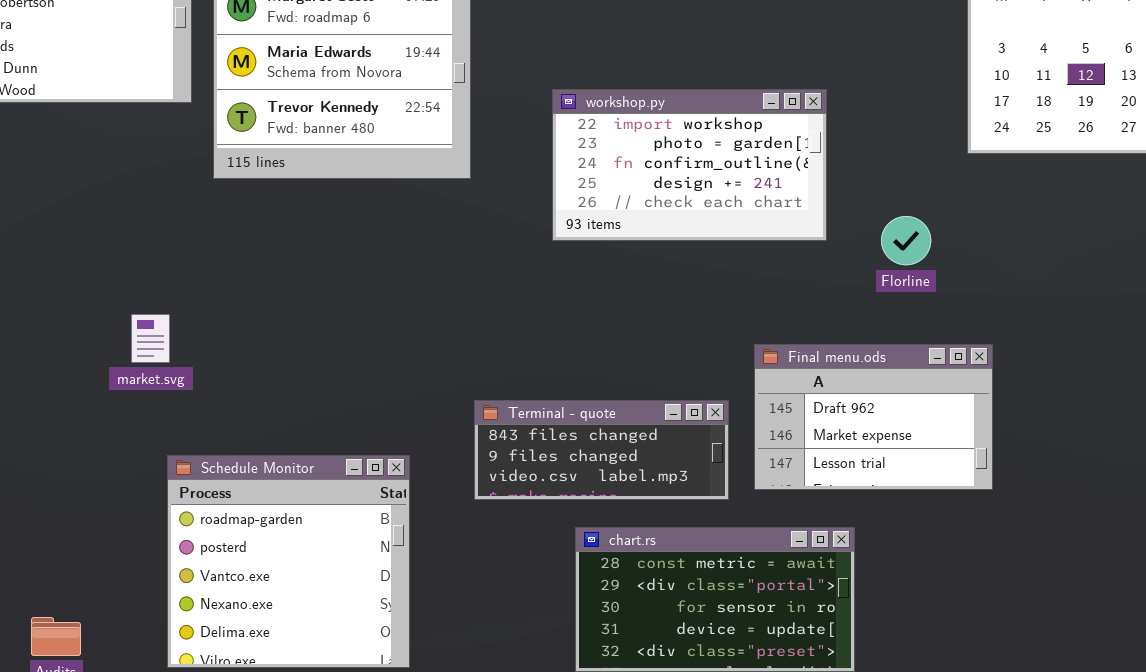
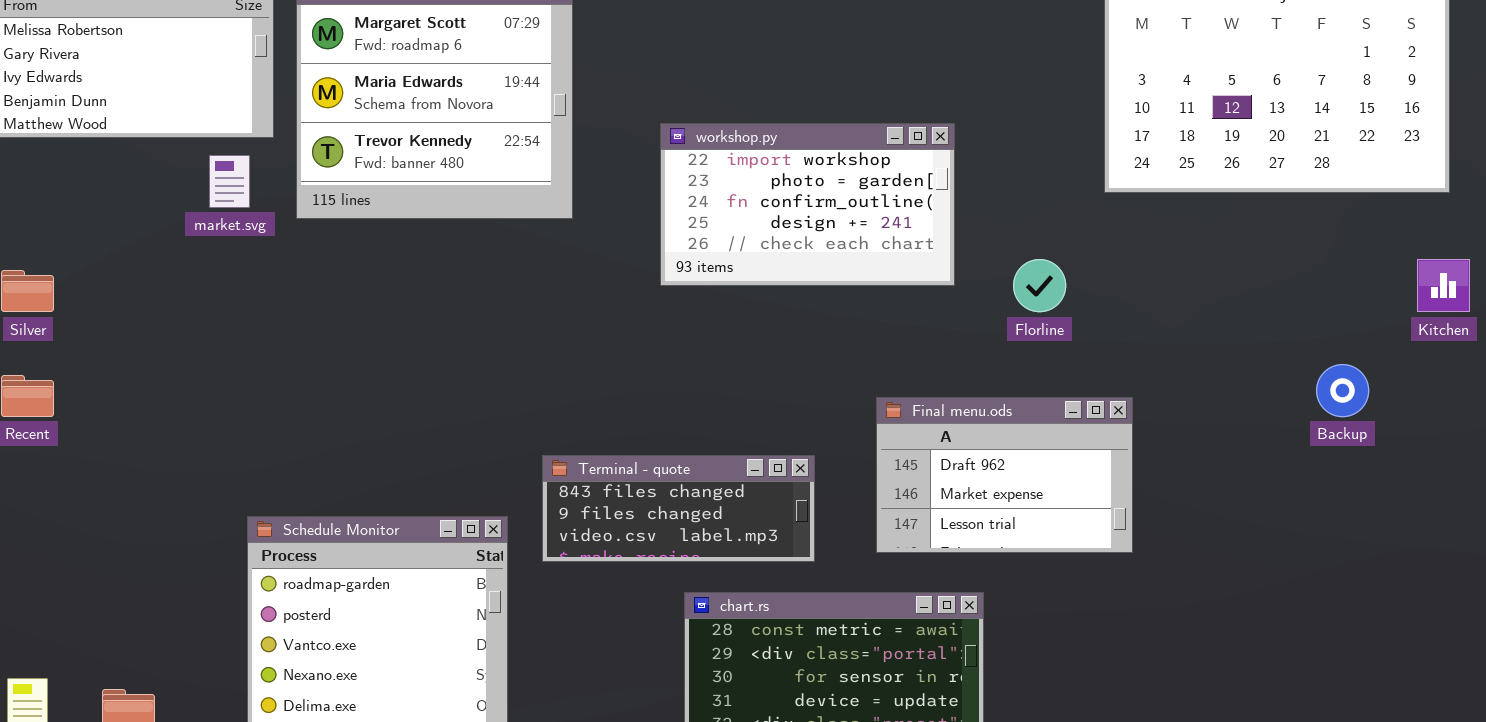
market.svg: [131,314,170,363] -> [209,155,250,208], moved
Terminal - quote: [474,400,729,500] -> [542,455,815,562], moved

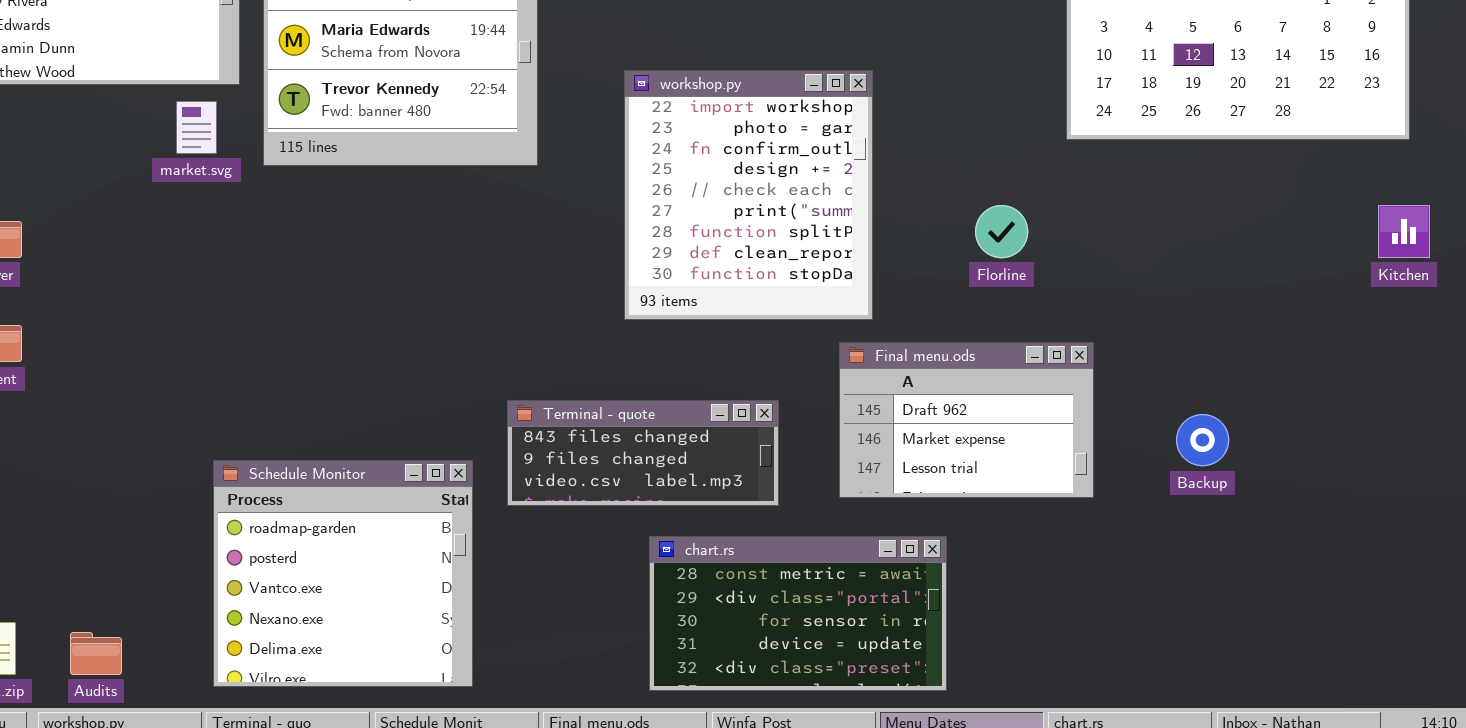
workshop.py: [660,123,955,286] -> [624,70,873,320], resized
Backup: [1316,364,1369,417] -> [1176,414,1229,466], moved

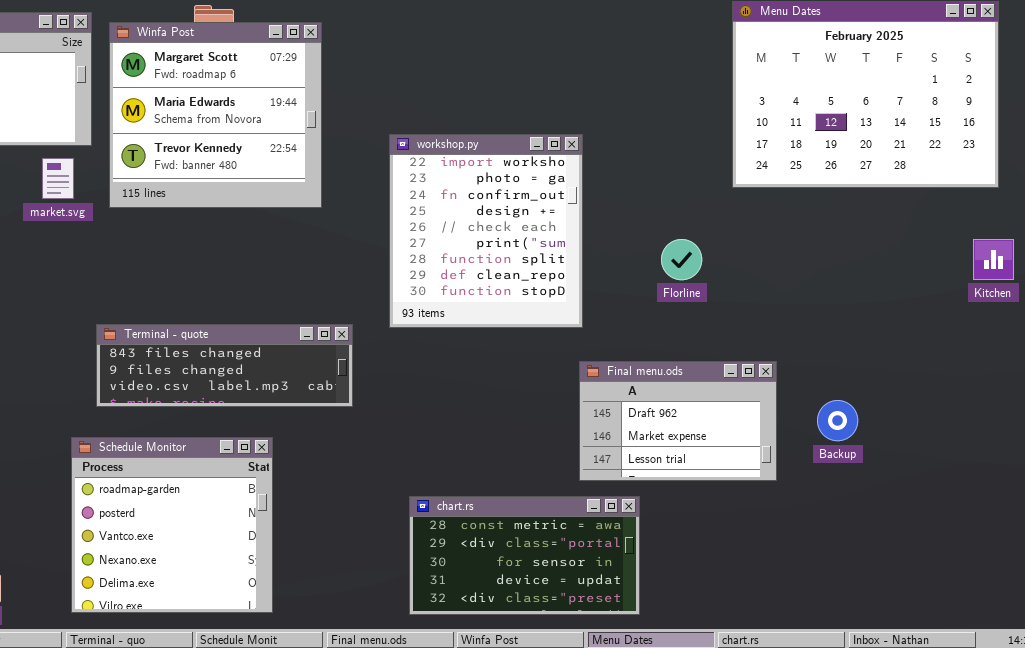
Final menu.ods: [839,342,1094,498] -> [579,361,777,481], moved
Terminal - quote: [507,400,779,506] -> [96,324,353,407], moved, resized

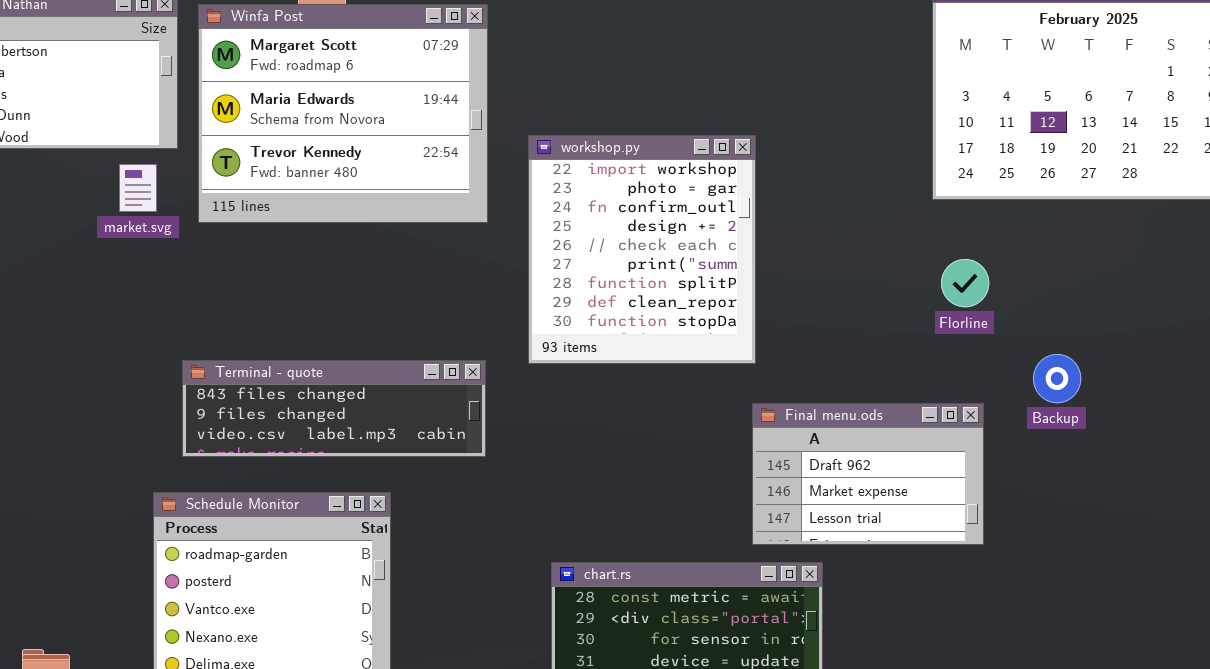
Winfa Post: [109,22,322,208] -> [198,4,488,223], resized
Florline: [661,239,702,280] -> [941,259,989,307], moved
Backup: [817,400,858,441] -> [1033,354,1081,403], moved

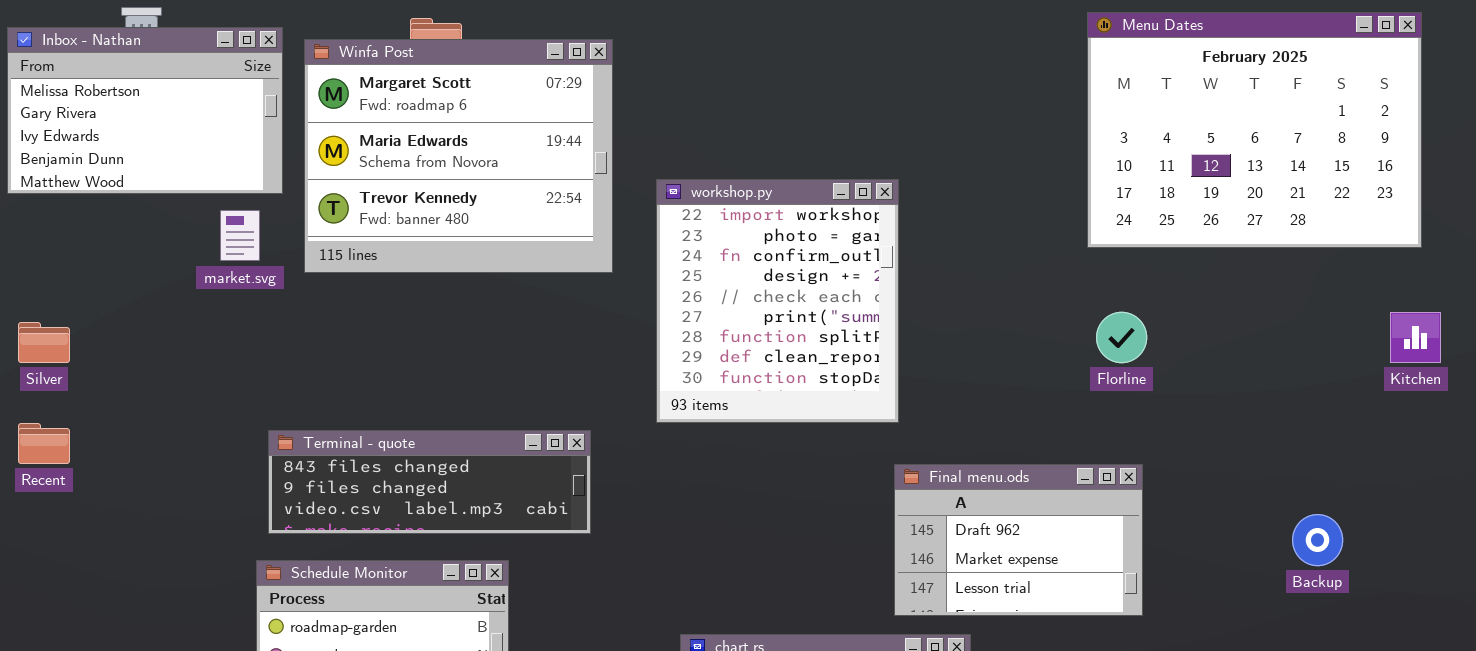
Backup: [1033,354,1081,403] -> [1292,514,1343,566], moved
Terminal - quote: [182,360,486,457] -> [268,430,591,534], moved

